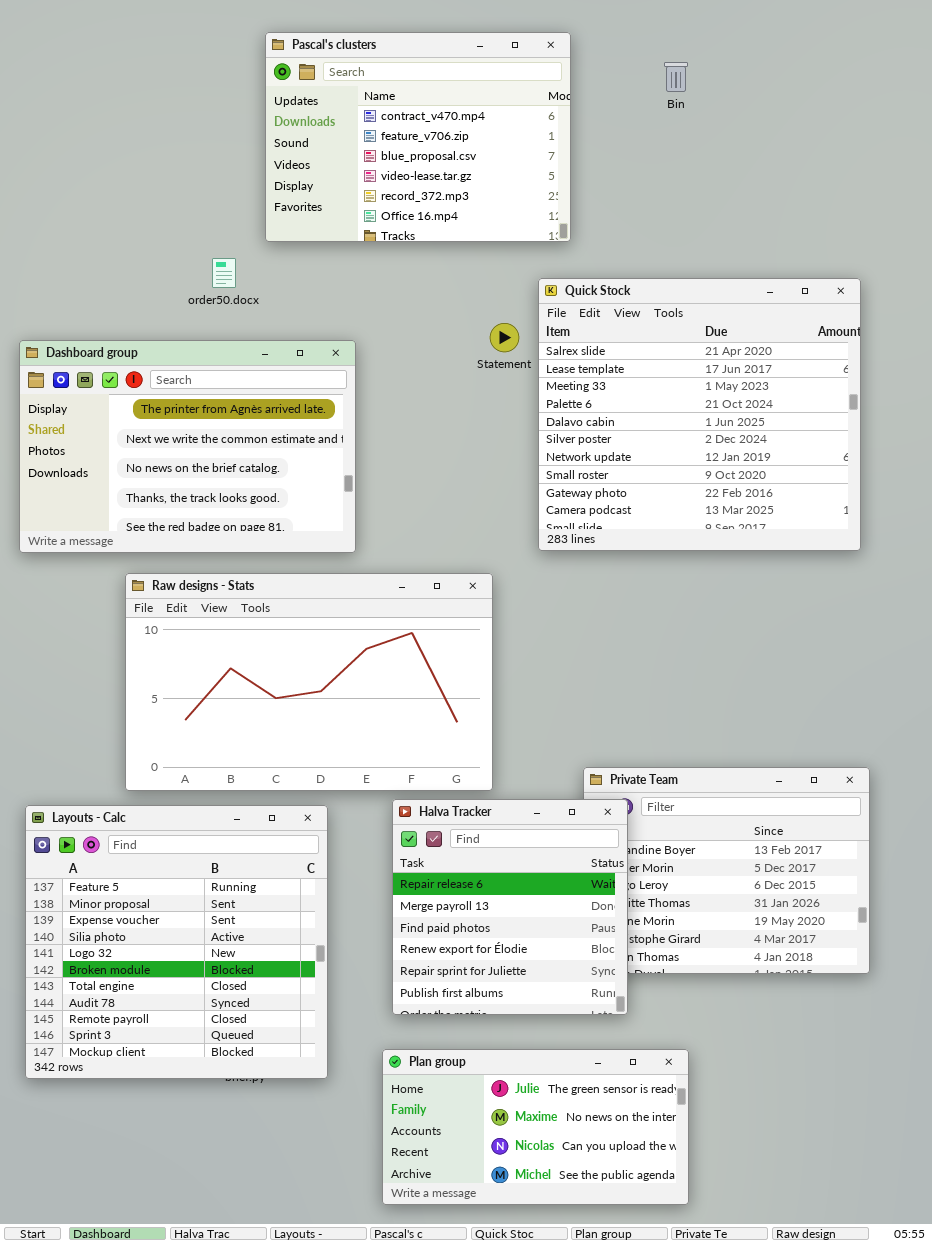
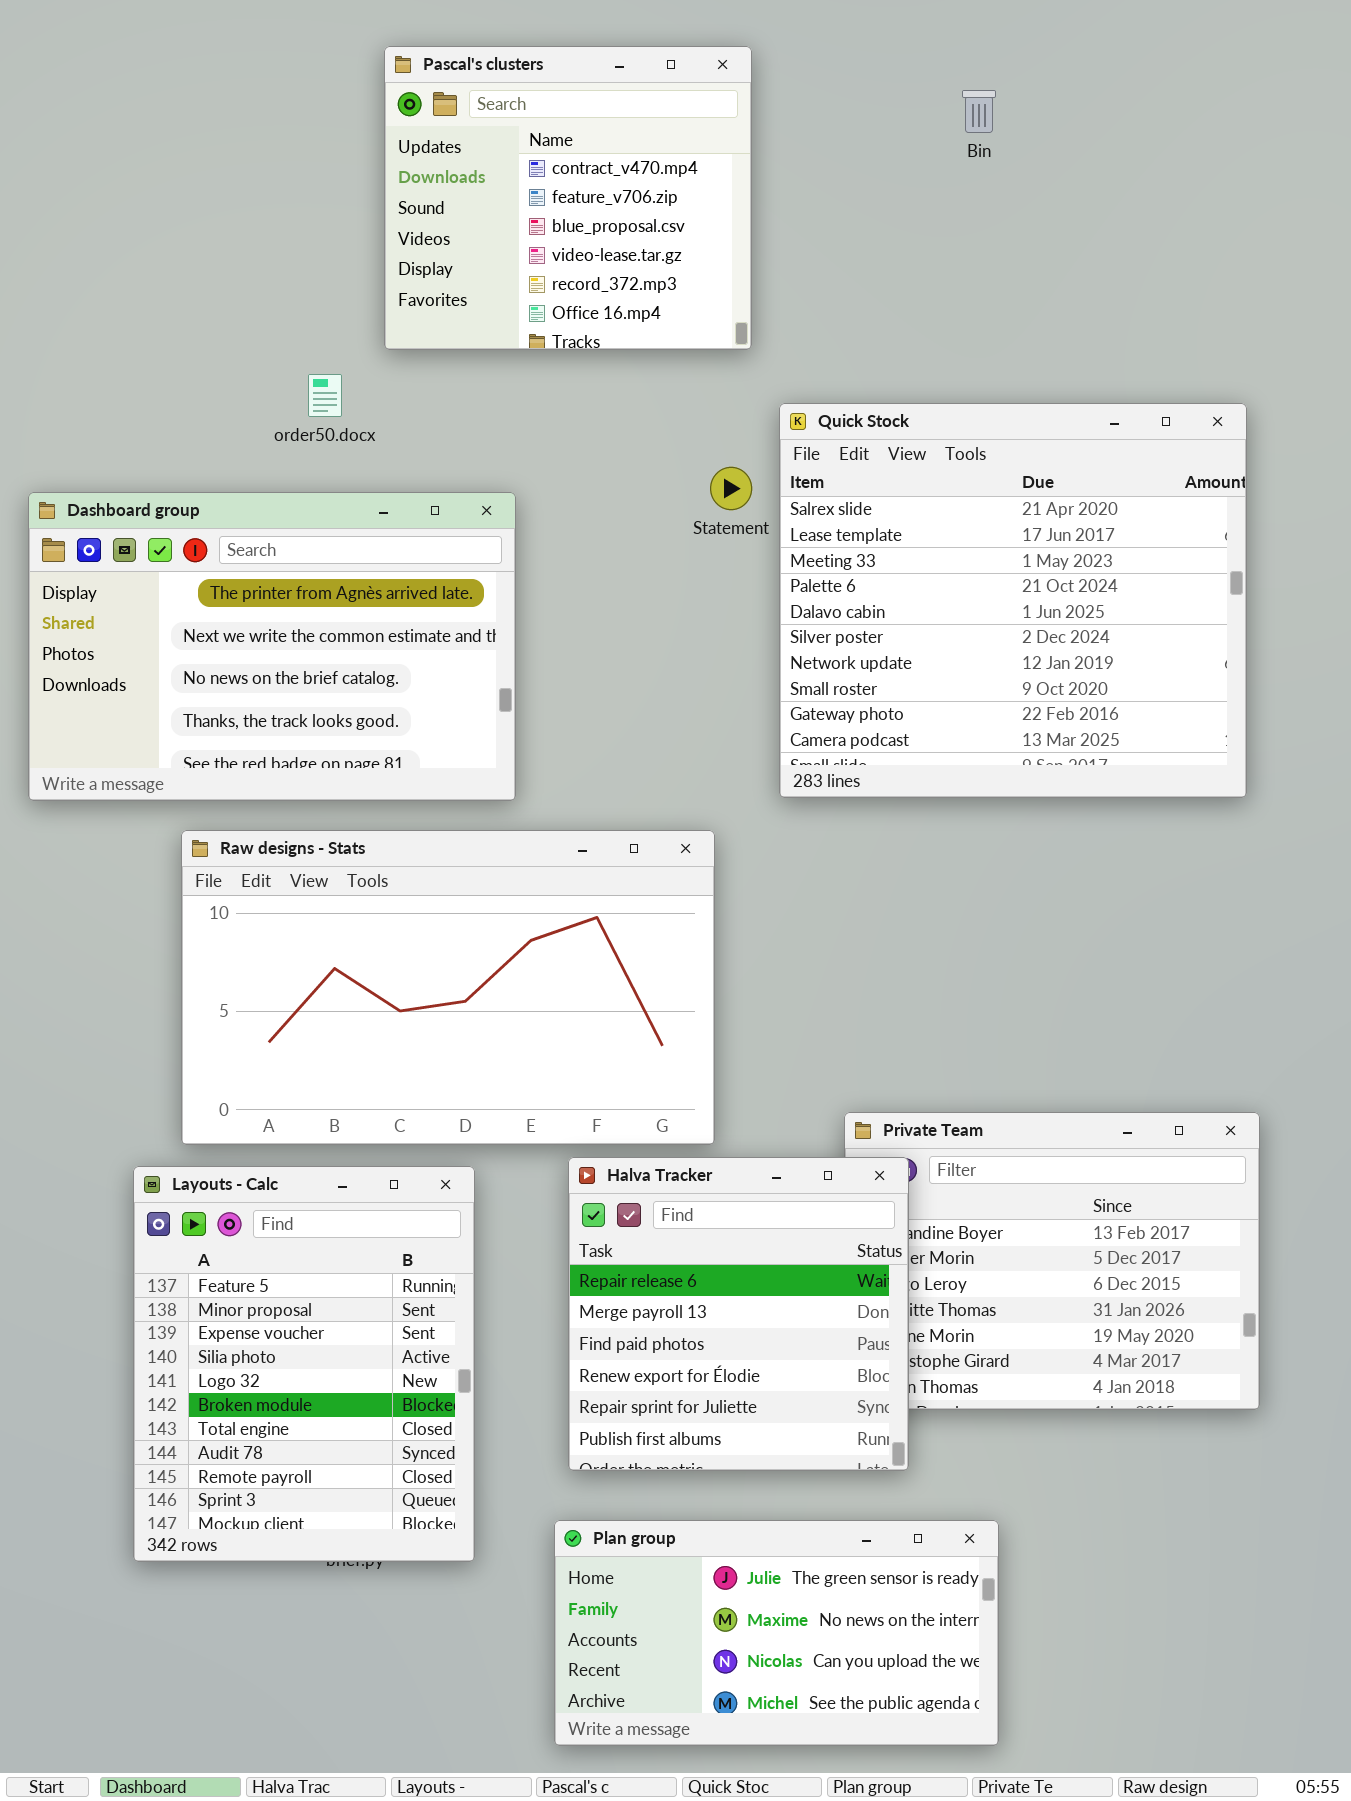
Pascal's clusters: [265,32,571,242] -> [384,46,752,350], resized
Layouts - Calc: [25,805,328,1079] -> [133,1166,475,1562], resized

